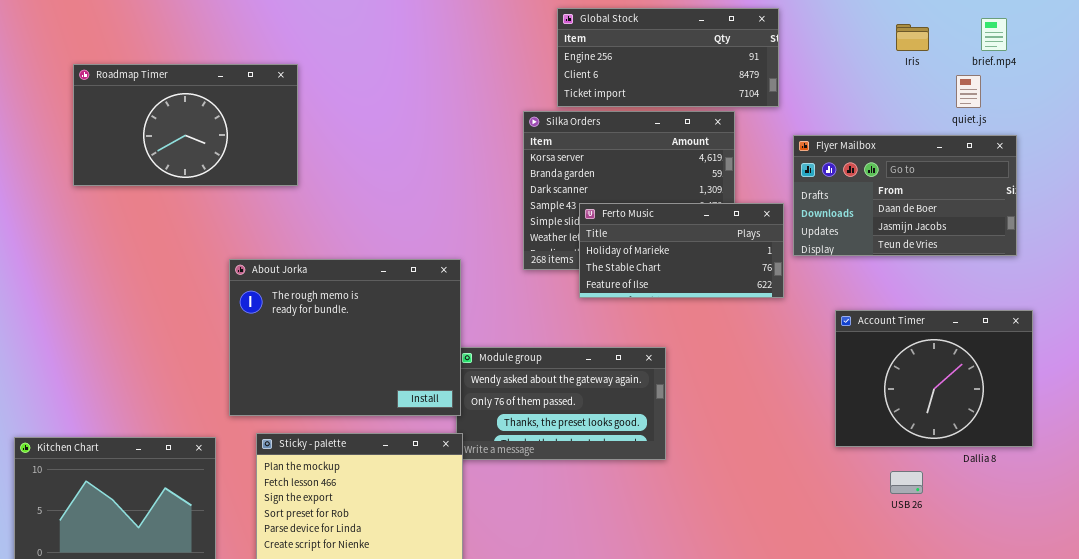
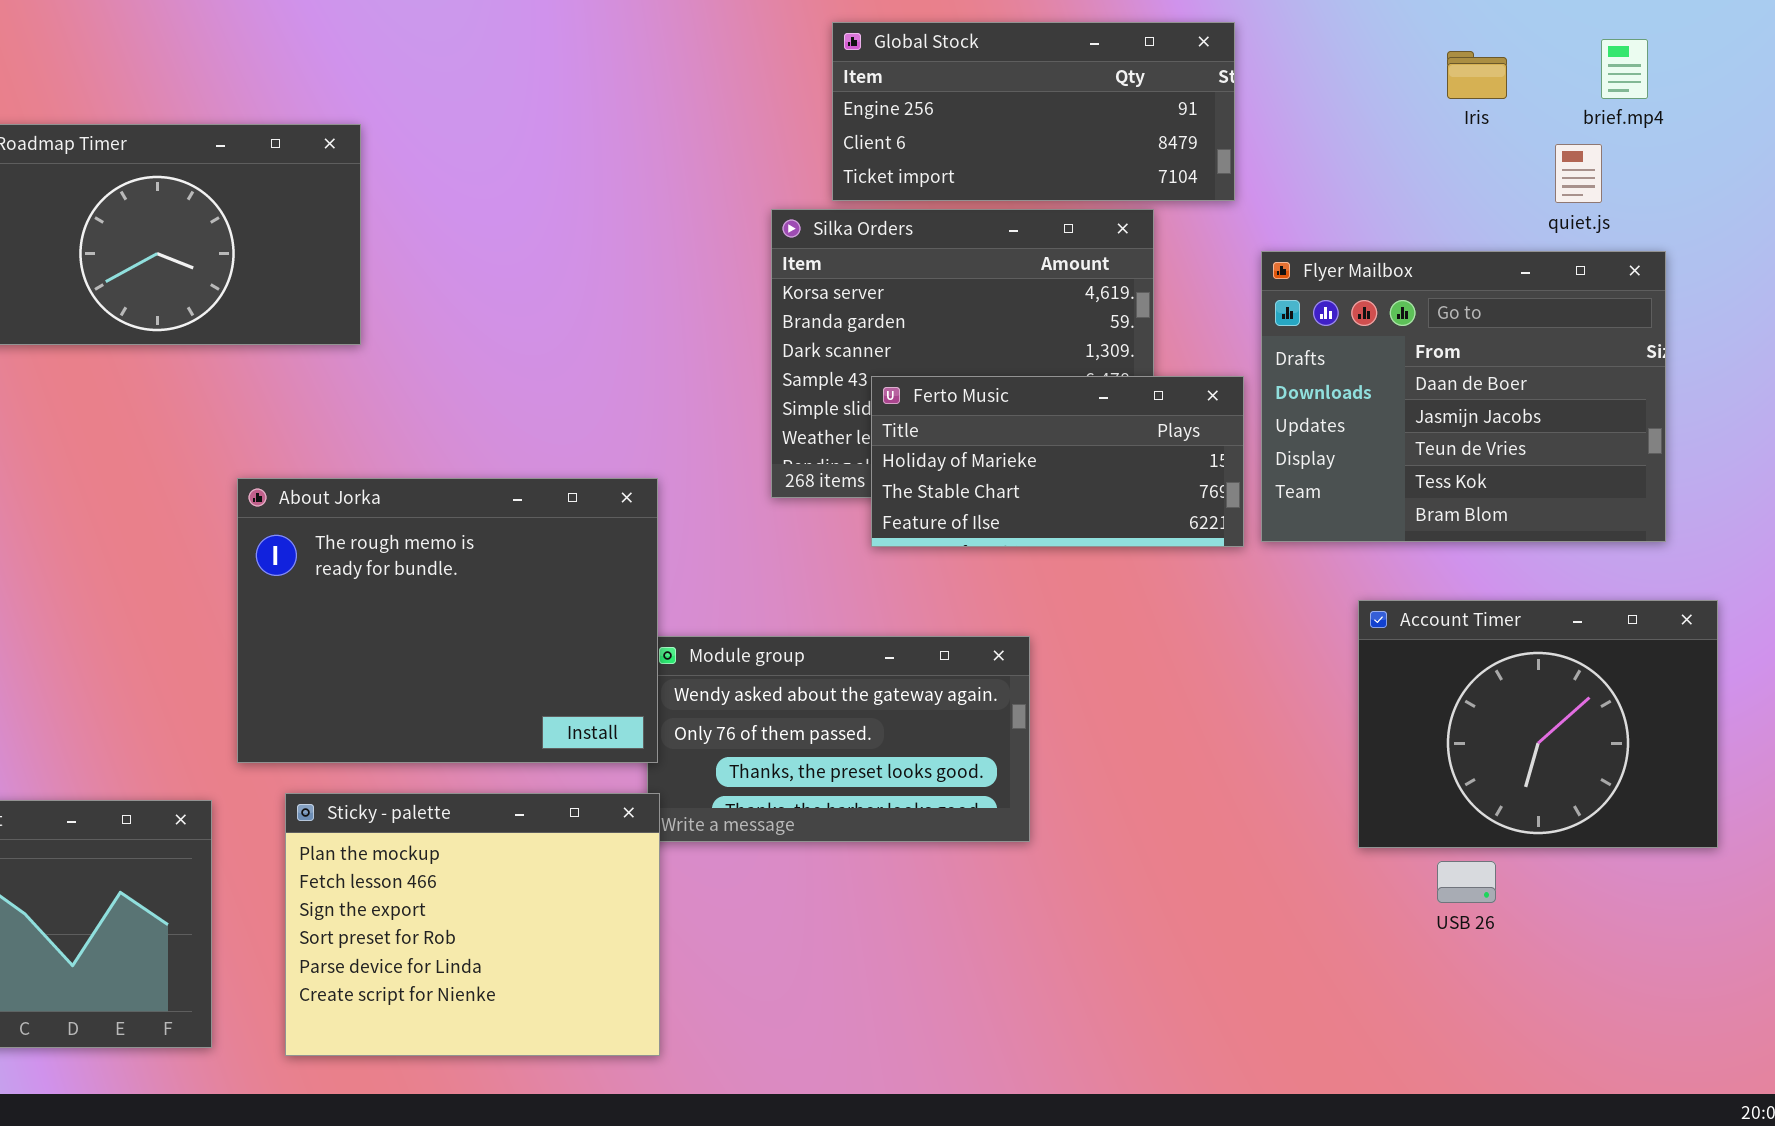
Flyer Mailbox: [793,135,1017,256] -> [1261,251,1666,542], resized
Account Timer: [835,310,1033,447] -> [1358,600,1718,848], moved

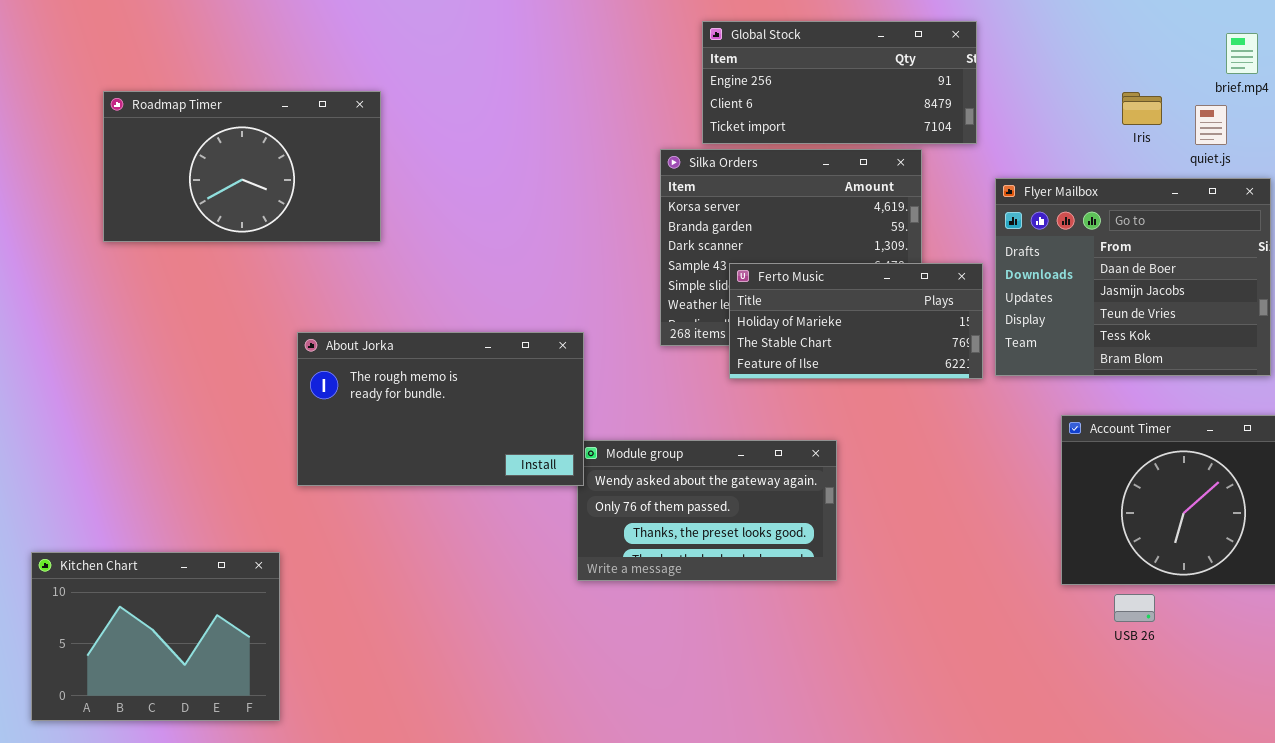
Iris: [1447,51,1507,99] -> [1122,92,1162,125], moved
About Jorka: [237,478,658,763] -> [297,332,584,486], resized
Sticky - palette: [285,793,660,1056] -> none, closed

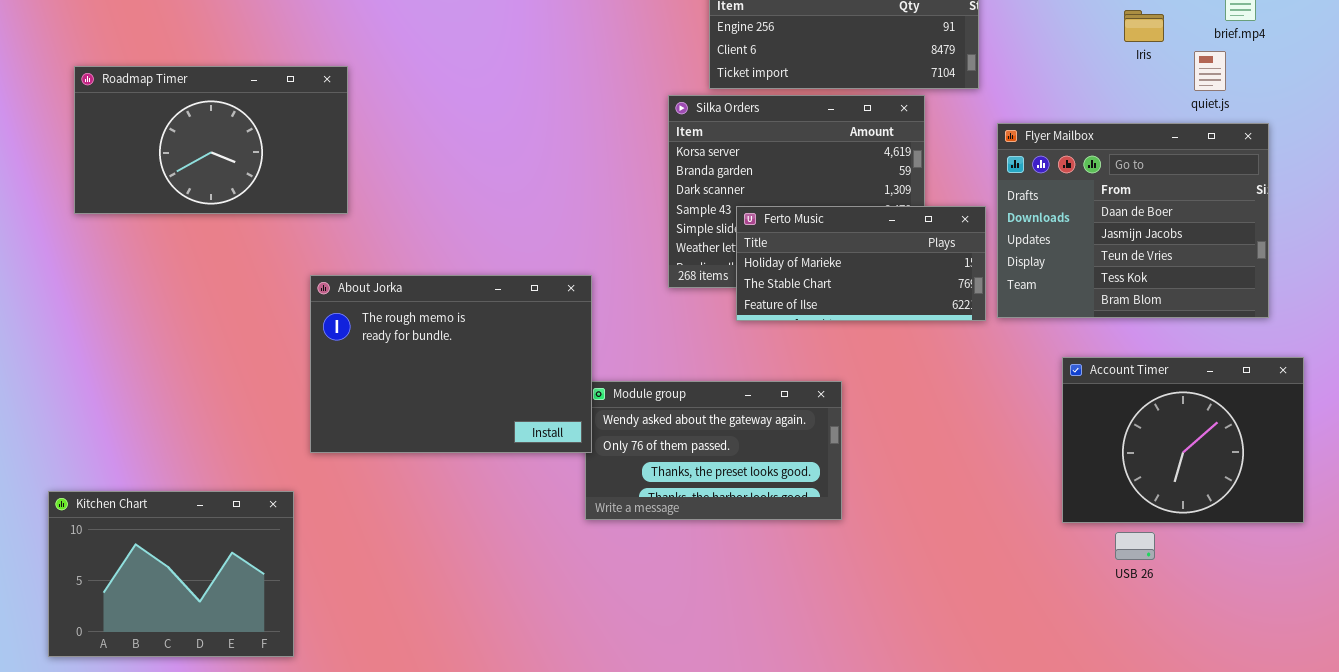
Roadmap Timer: [103,91,381,242] -> [74,66,348,214], moved
Iris: [1122,92,1162,125] -> [1124,10,1164,42], moved
About Jorka: [297,332,584,486] -> [310,275,592,453], resized

